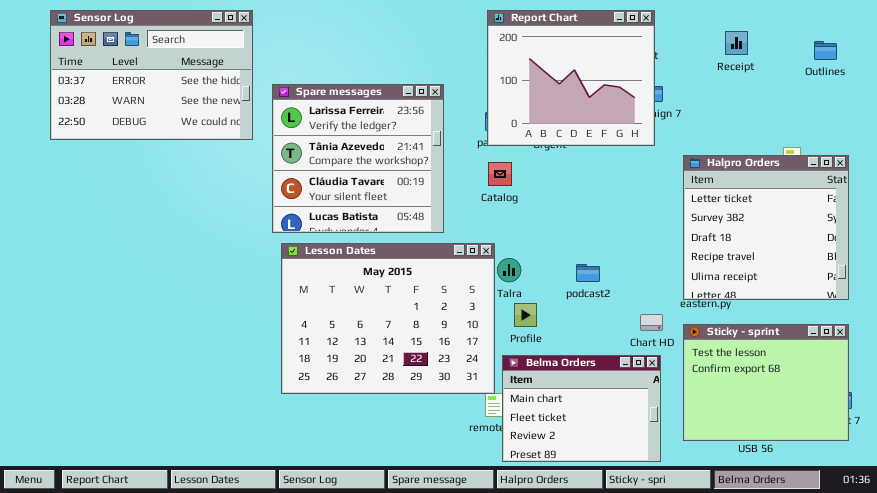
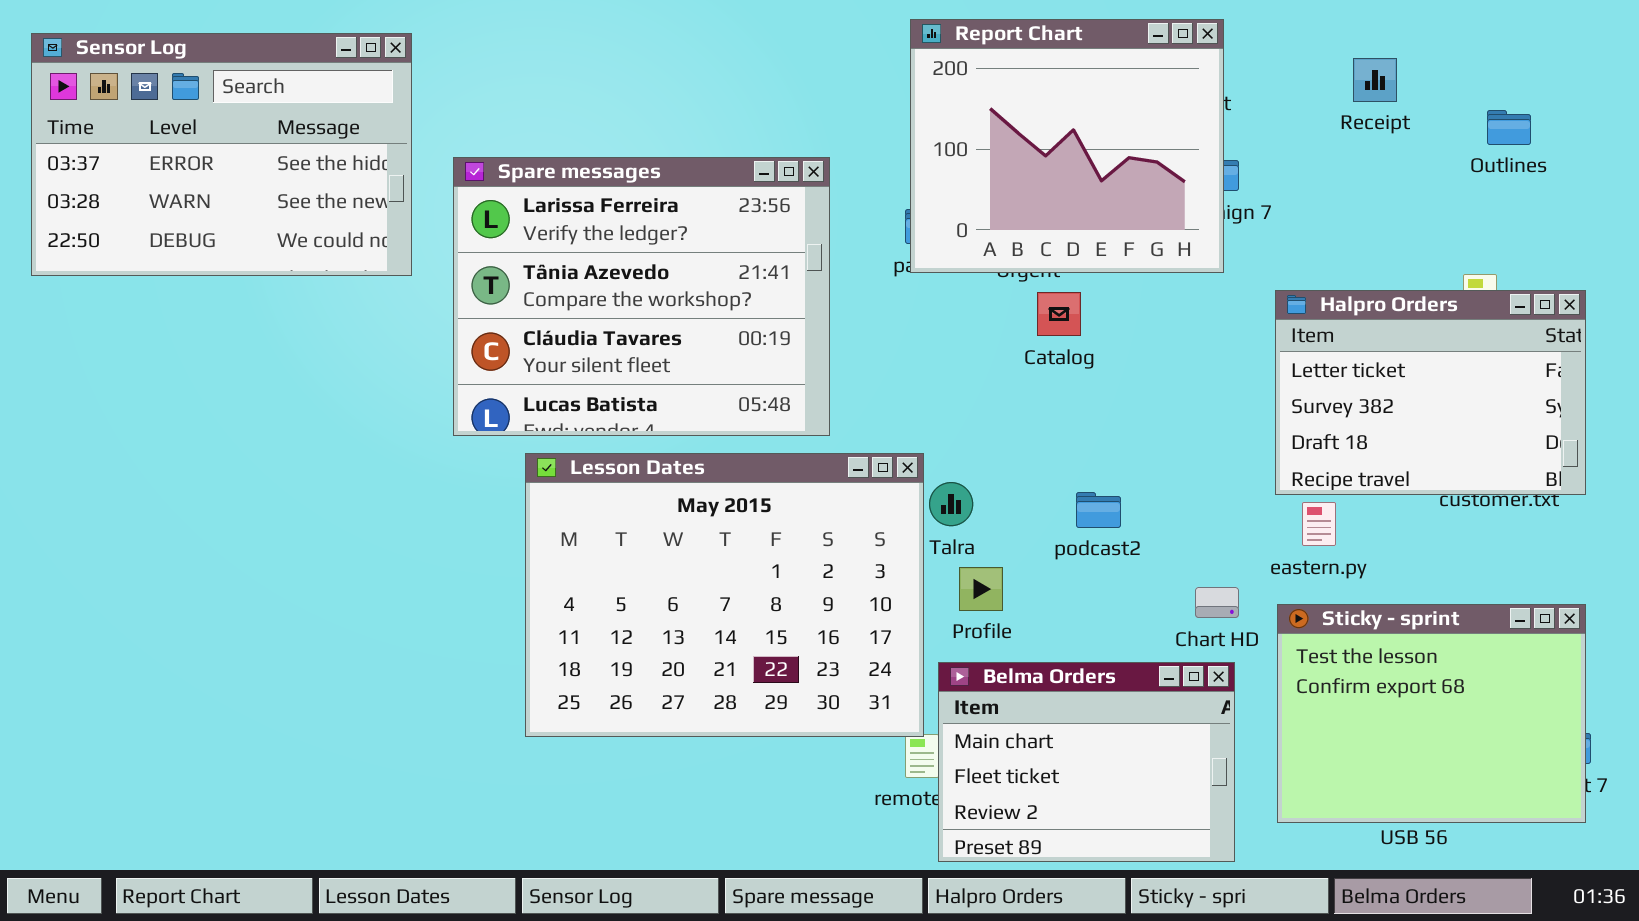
Sensor Log: [50,10,253,140] -> [31,33,412,276], moved
Outlines: [814,41,837,60] -> [1487,110,1531,145], moved
Spare messages: [272,84,444,233] -> [453,157,830,436], resized
Halpro Orders: [683,155,849,300] -> [1275,290,1586,495], resized
Catalog: [488,162,512,186] -> [1037,292,1081,336], moved

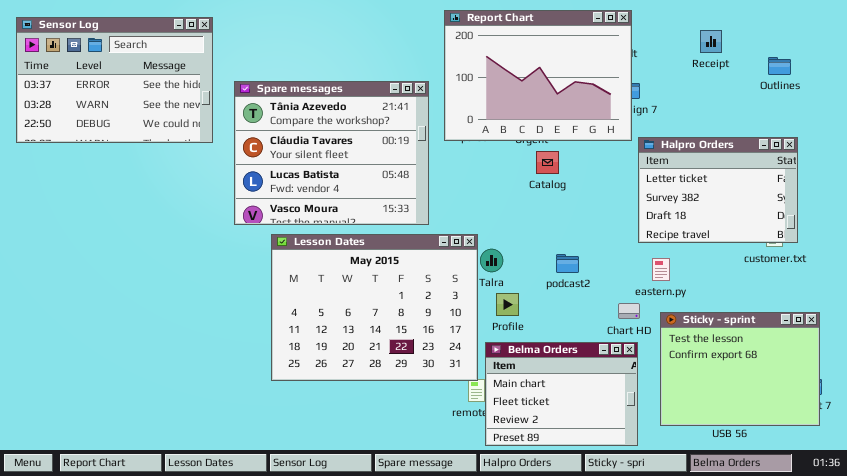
Report Chart: [910,19,1224,273] -> [444,10,632,141], resized
Spare messages: [453,157,830,436] -> [234,81,429,225], scrolled down 1 row
Halpro Orders: [1275,290,1586,495] -> [638,137,798,243], moved
eastern.py: [1302,502,1336,546] -> [652,258,670,281], moved

